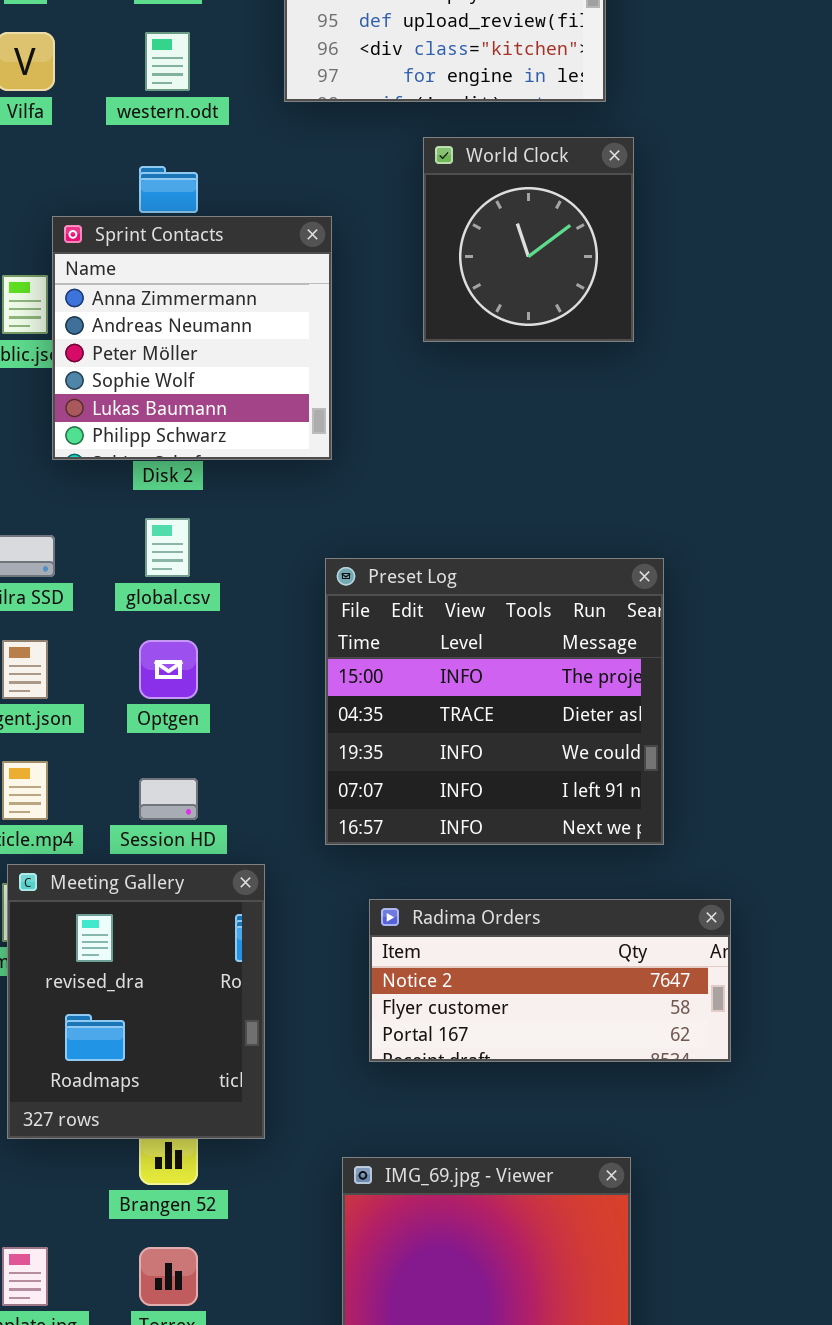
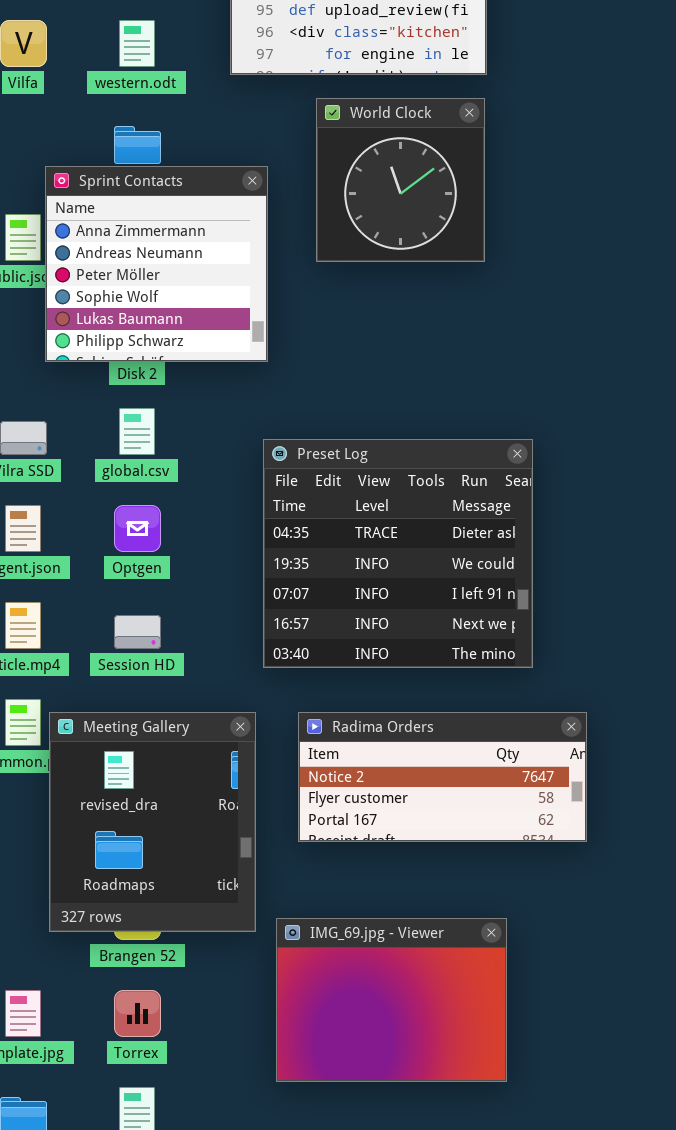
World Clock: [423,137,634,342] -> [316,98,485,262], moved
Preset Log: [325,558,664,845] -> [263,439,533,668], scrolled down 1 row
Meeting Gallery: [7,864,265,1139] -> [49,712,256,932], moved

